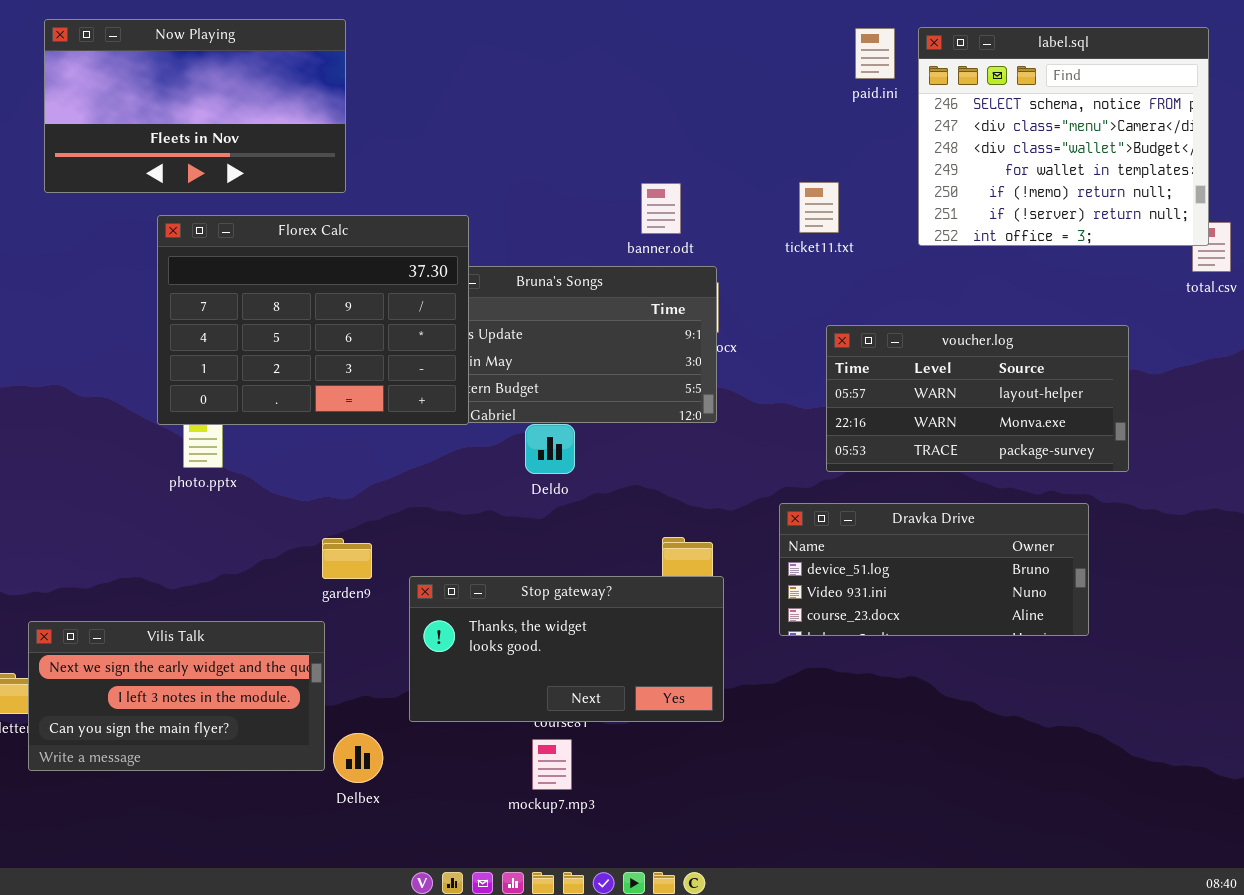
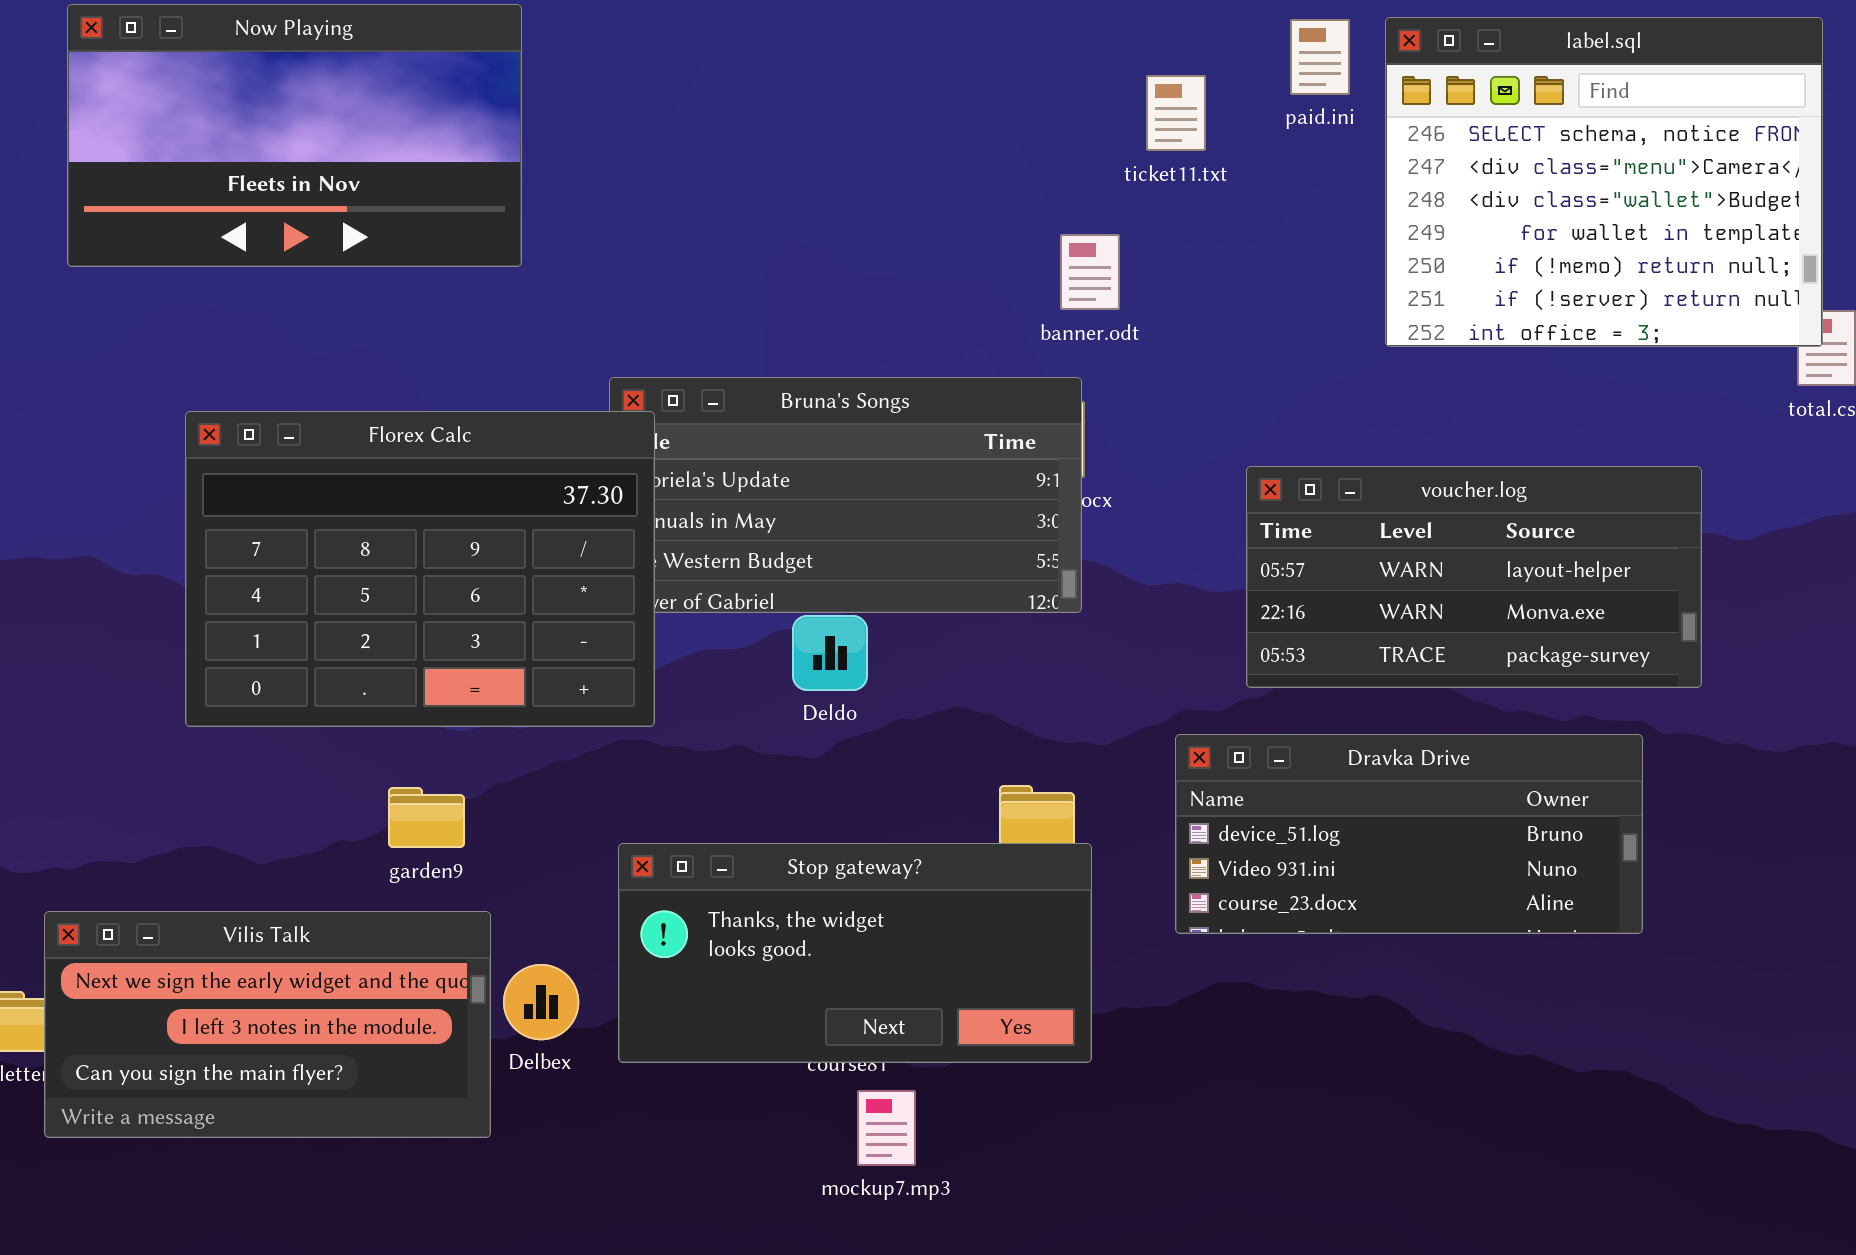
ticket11.txt: [799,182,839,233] -> [1146,75,1206,151], moved
banner.odt: [641,183,681,234] -> [1060,234,1120,310], moved
Florex Calc: [157,215,469,425] -> [185,411,655,727], moved
garden9: [322,538,372,579] -> [388,787,465,848], moved
Delbex: [333,733,383,783] -> [503,964,579,1040], moved
mockup7.mp3: [532,739,572,790] -> [857,1090,916,1166], moved

